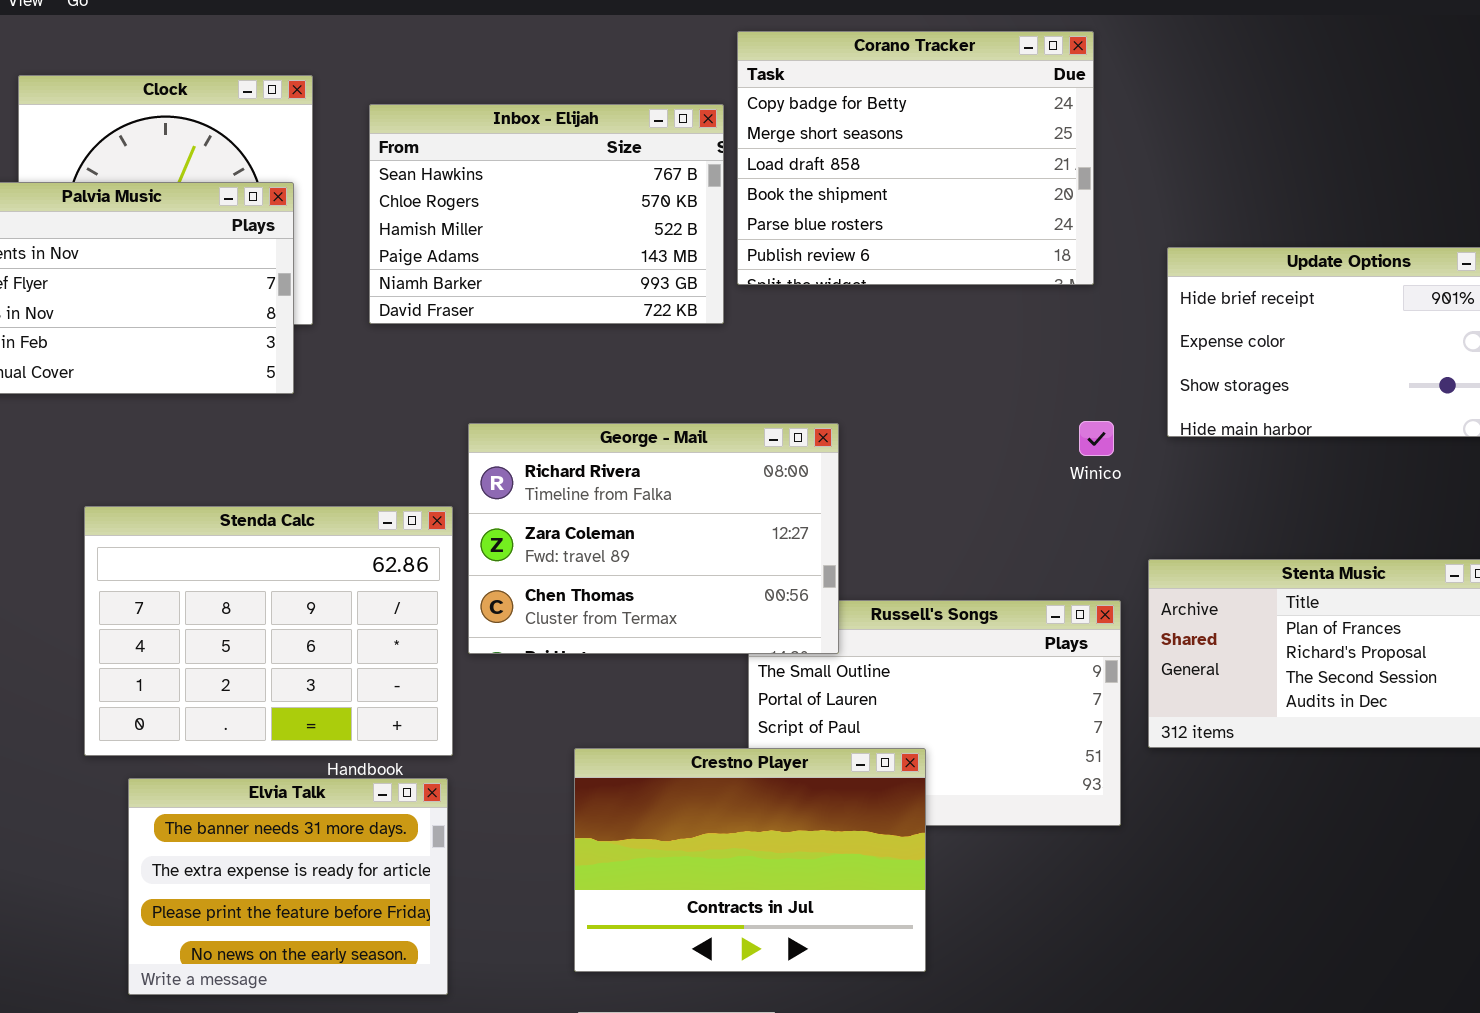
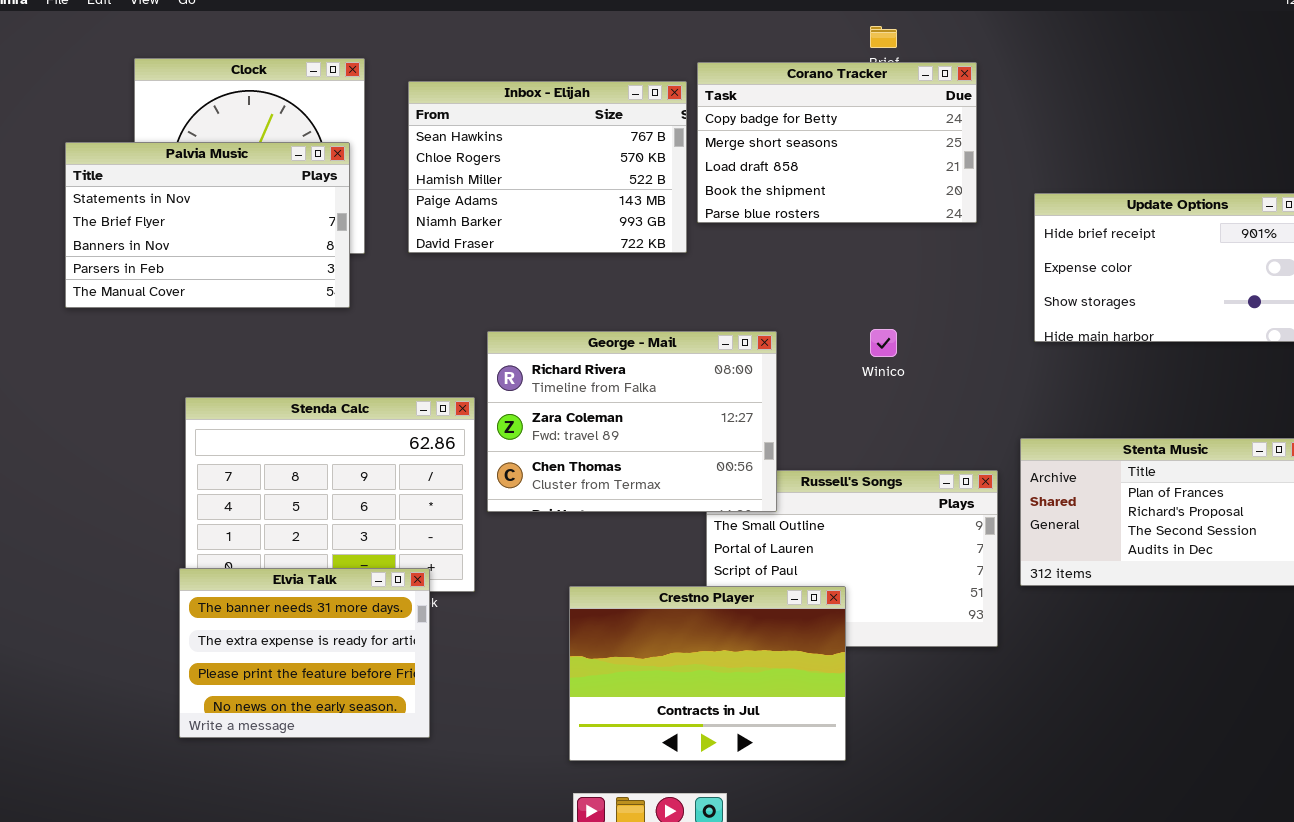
Corano Tracker: [737,31,1094,285] -> [697,62,977,223], resized
Winico: [1079,421,1114,456] -> [870,329,897,357], moved
Elvia Talk: [128,778,448,995] -> [179,568,430,738], moved

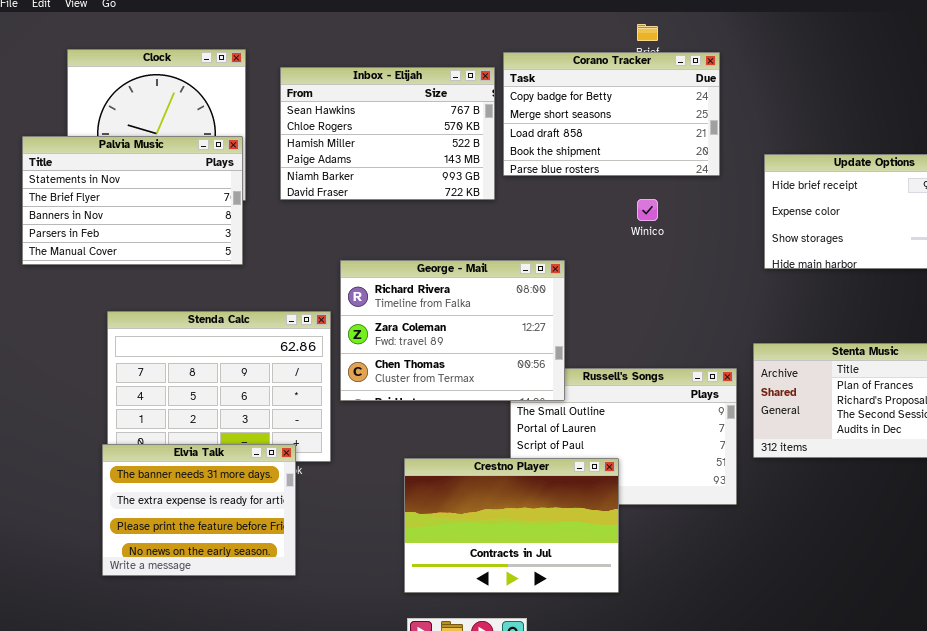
Palvia Music: [65,142,350,308] -> [22,136,243,265], moved
Winico: [870,329,897,357] -> [637,199,658,221], moved

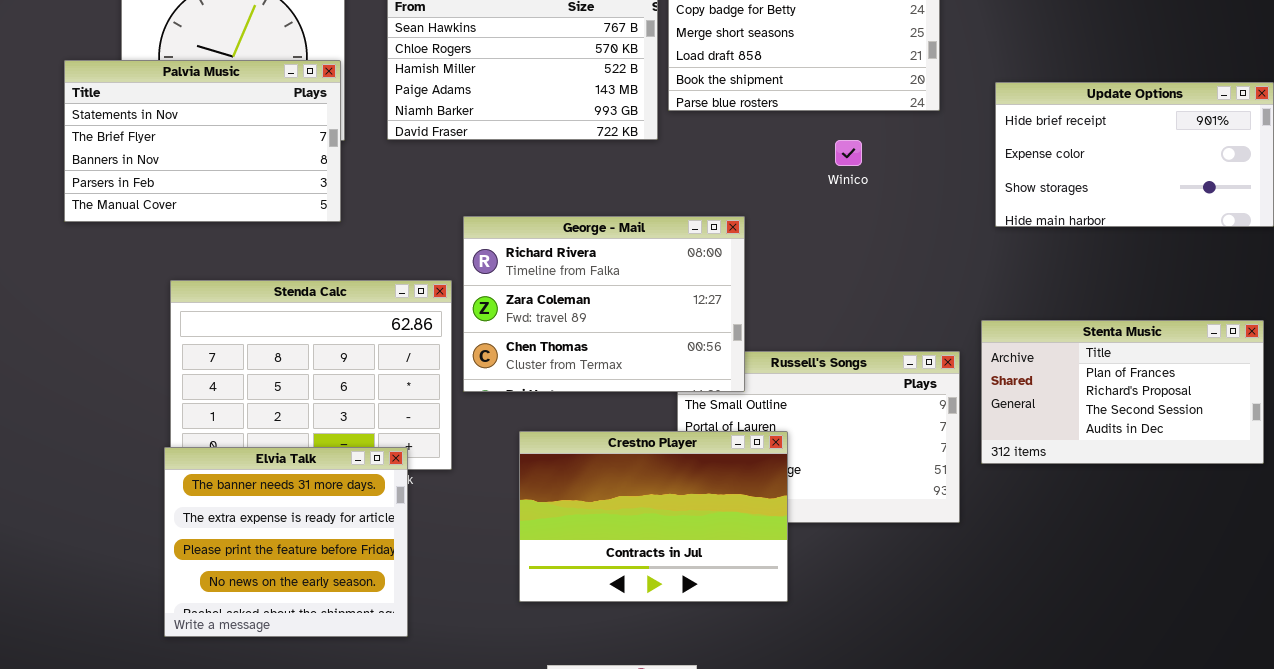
Elvia Talk: [102,444,296,576] -> [164,447,408,637], resized
Crestno Player: [404,458,619,593] -> [519,431,788,602], moved

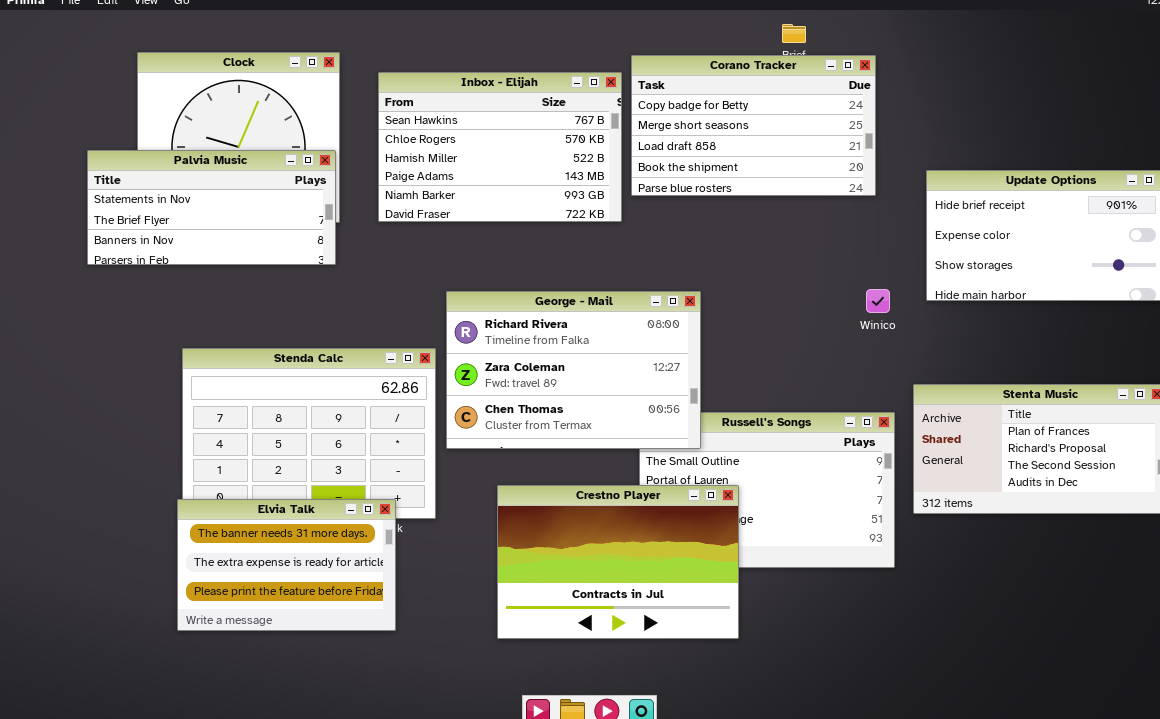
Palvia Music: [64,60,341,222] -> [87,150,336,265], resized
Winico: [835,140,862,166] -> [866,289,890,313], moved
Elvia Talk: [164,447,408,637] -> [177,499,396,631], resized

